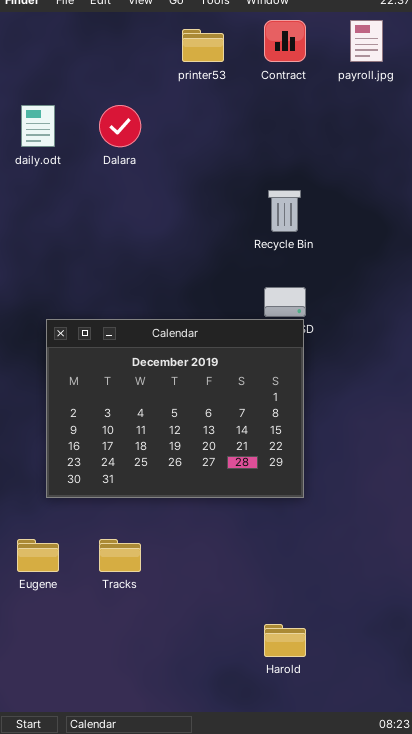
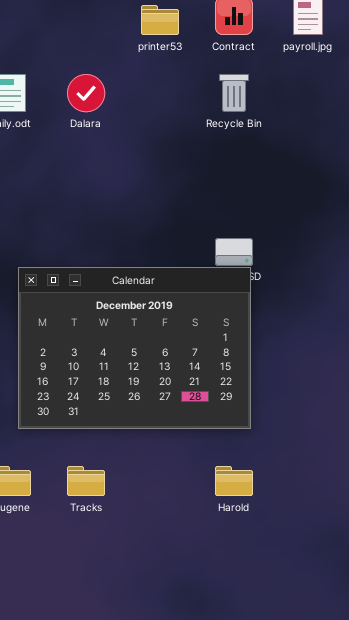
Recycle Bin: [268,190,301,232] -> [219,74,249,112], moved
Harold: [264,624,306,657] -> [215,466,253,496], moved

